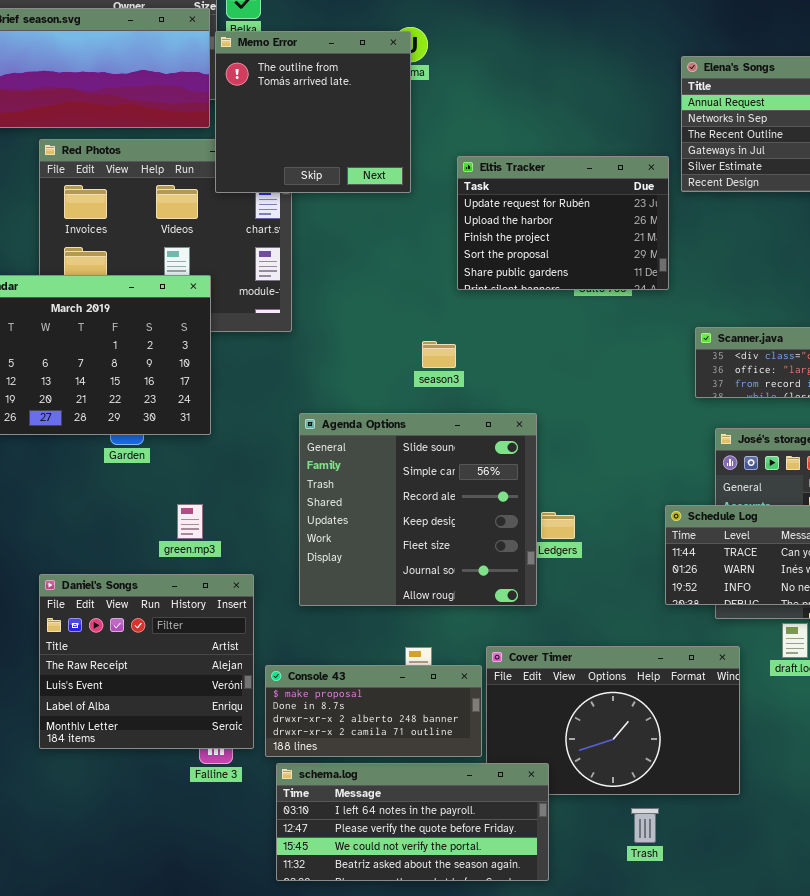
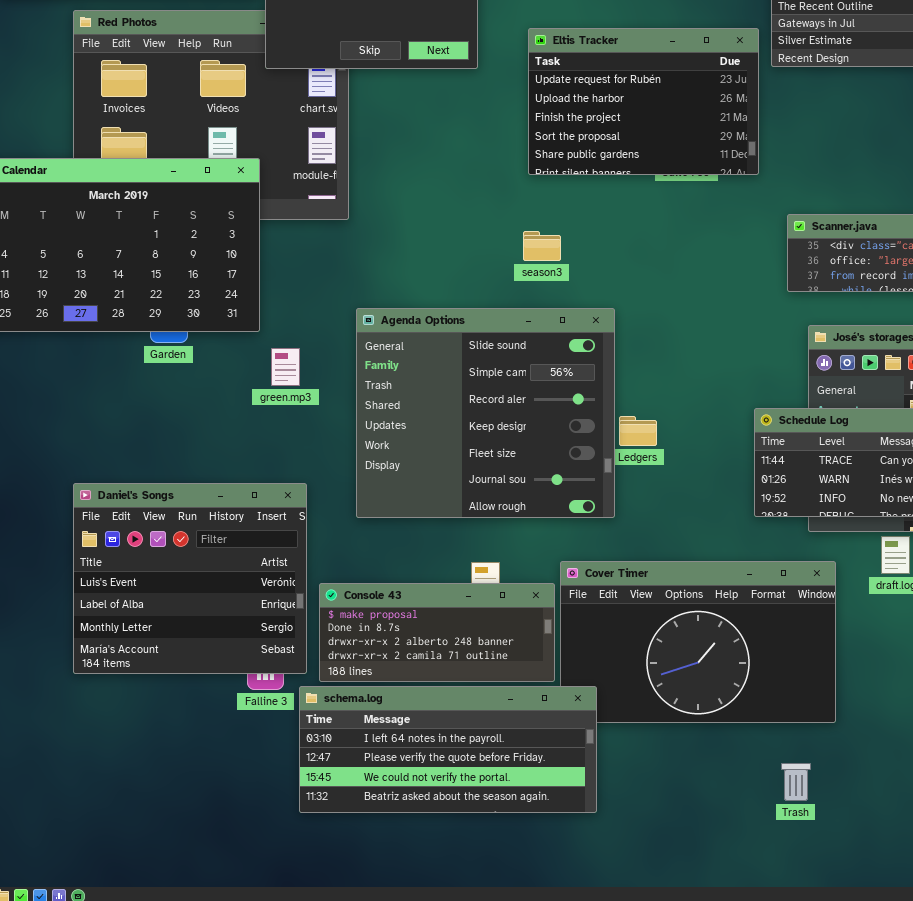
season3: [422,341,456,368] -> [523,231,561,261], moved
green.mp3: [177,504,203,539] -> [271,348,300,386], moved
Daniel's Songs: [39,574,254,749] -> [73,483,307,674], scrolled down 1 row
schema.log: [276,763,549,881] -> [299,686,597,813], moved
Trash: [631,808,659,843] -> [781,763,811,801], moved

